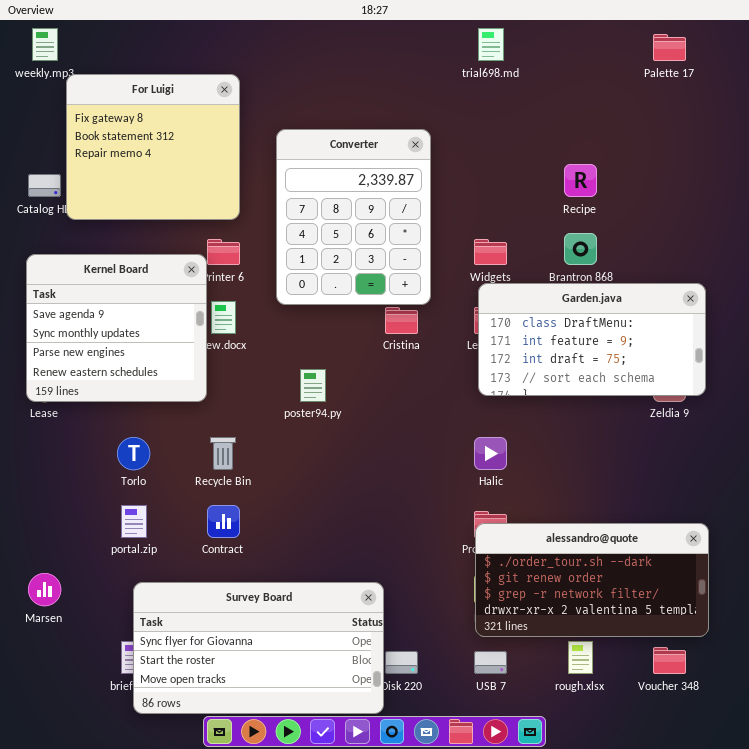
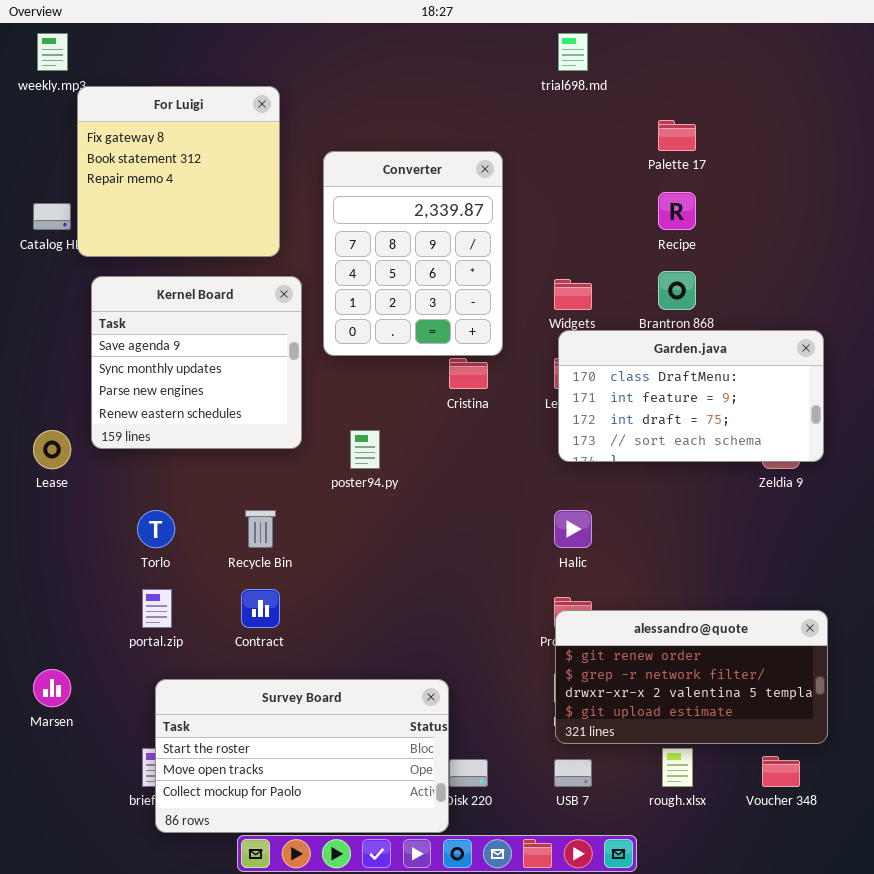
Palette 17: [653,34,686,61] -> [658,120,696,151], moved
Kernel Board: [26,254,207,402] -> [91,276,302,449], moved
alessandro@quote: [475,523,709,637] -> [555,610,828,744], scrolled down 1 row
Survey Board: [133,582,384,714] -> [155,679,449,833], scrolled down 1 row

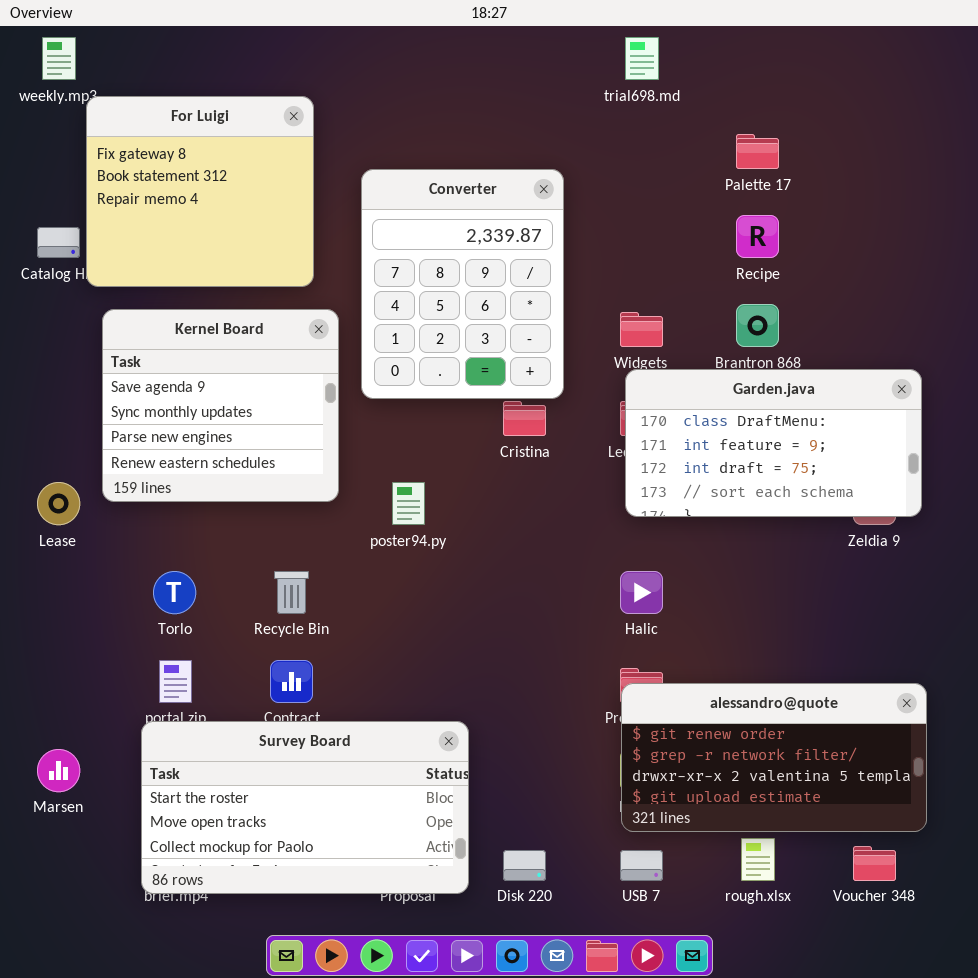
Survey Board: [155,679,449,833] -> [141,721,469,894], moved

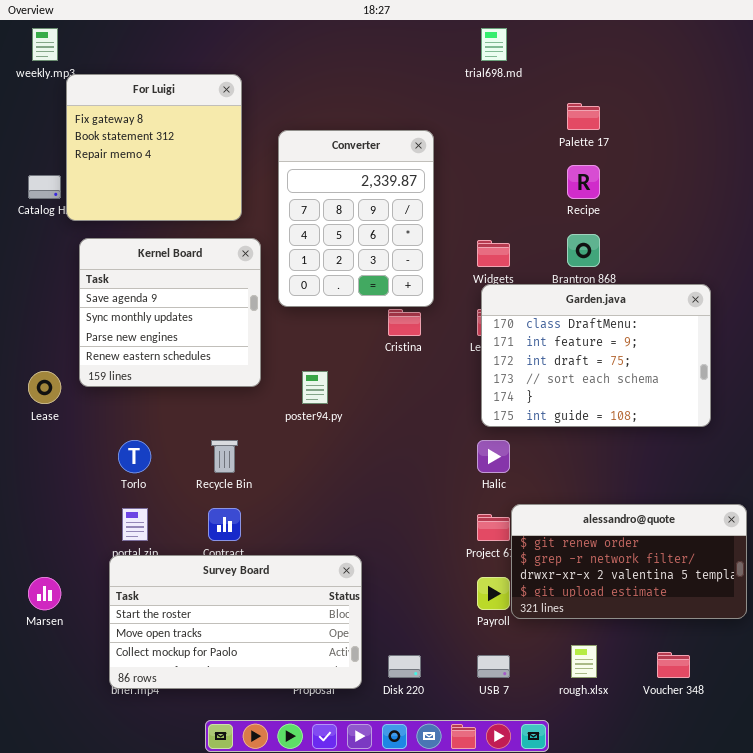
Garden.java: [625,369,922,517] -> [481,284,711,427], resized
alessandro@quote: [621,683,927,832] -> [511,504,747,619], moved

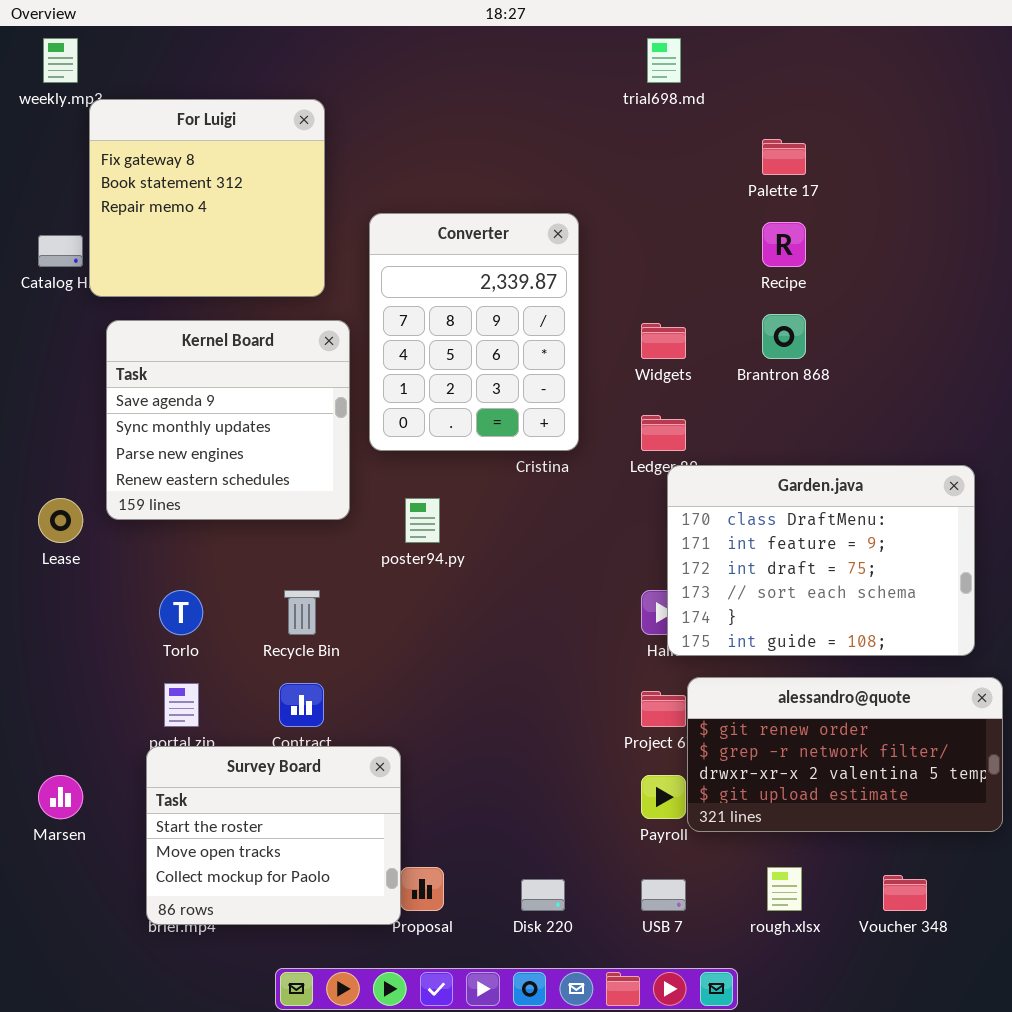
Converter: [278,130,434,307] -> [369,213,579,451], moved
Garden.java: [481,284,711,427] -> [667,465,975,656], moved
Survey Board: [109,555,362,689] -> [146,746,401,925], resized

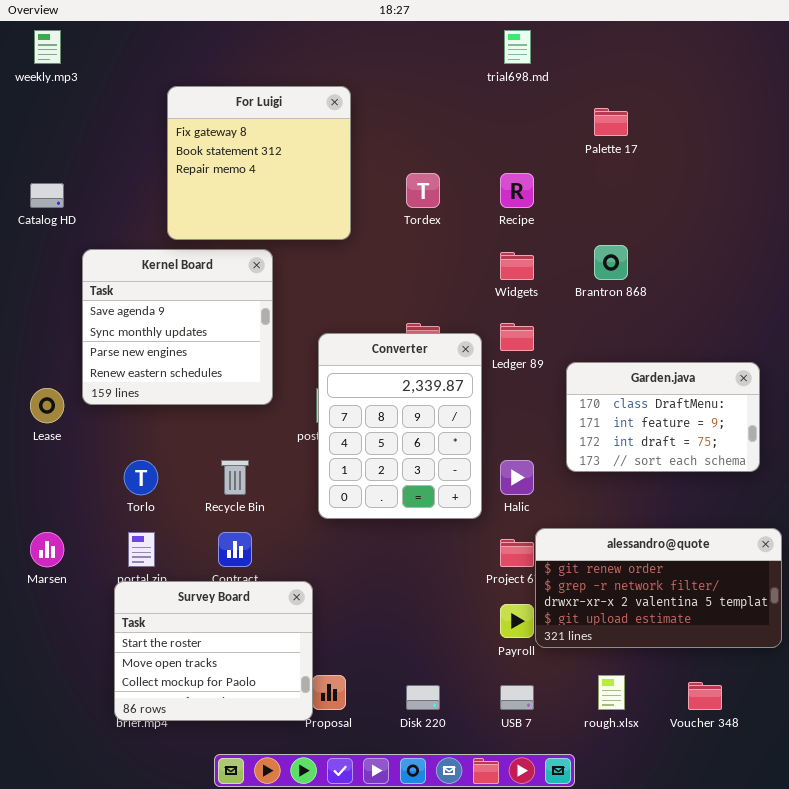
For Luigi: [89,99,325,297] -> [167,86,351,240], moved
Converter: [369,213,579,451] -> [318,333,482,519], moved
Recipe: [762,222,806,267] -> [500,173,534,208], moved
Garden.java: [667,465,975,656] -> [566,362,760,472], resized
Marsen: [38,775,83,819] -> [30,532,64,567], moved

